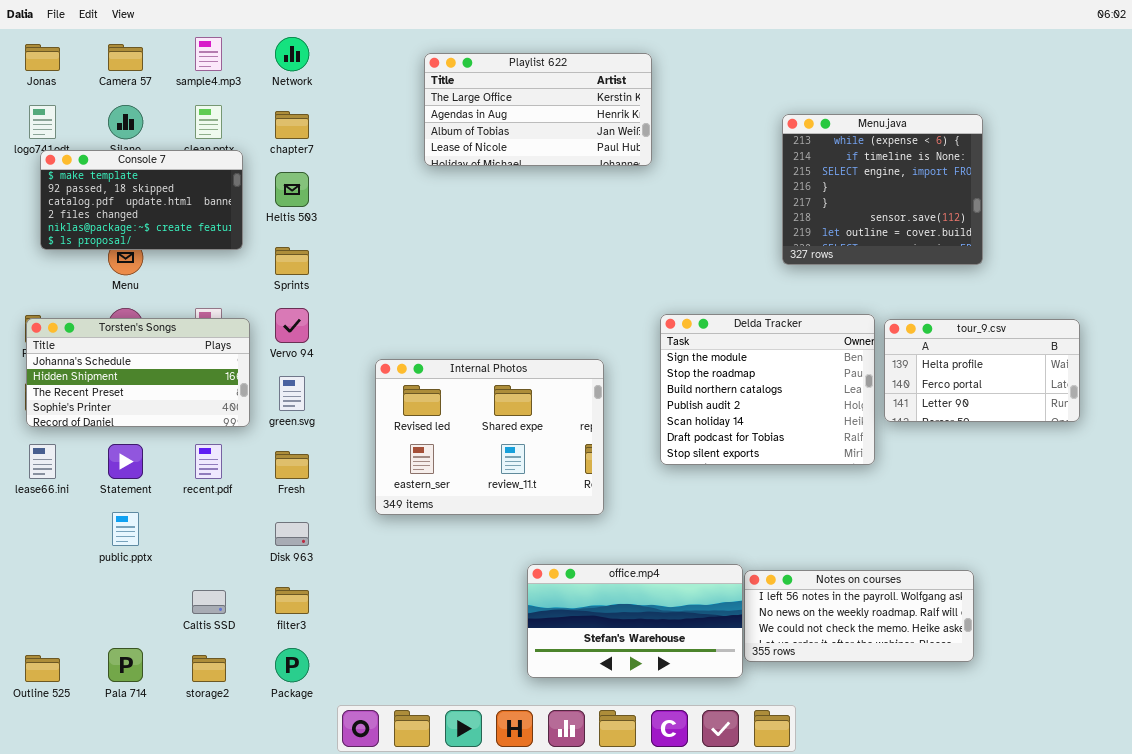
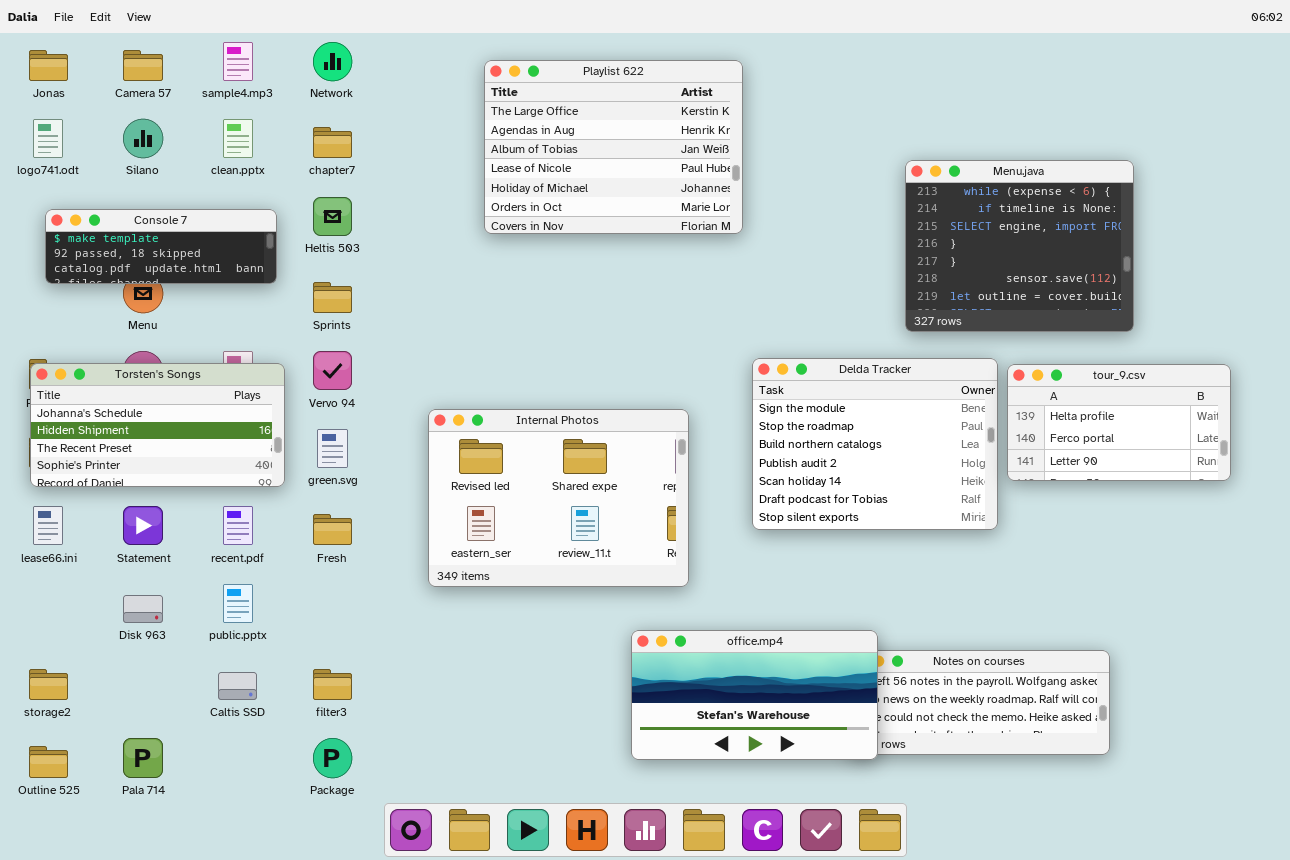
Playlist 622: [424,53,652,166] -> [484,60,743,234], resized
Menu.java: [782,114,983,265] -> [905,160,1134,332], moved
Console 7: [40,150,243,250] -> [45,209,277,284], resized
public.pptx: [112,512,139,546] -> [223,584,253,623], moved
Disk 963: [275,522,309,546] -> [123,595,163,623], moved
office.mp4: [527,564,743,678] -> [631,630,878,760], moved
storage2: [192,655,226,682] -> [29,669,68,700], moved

